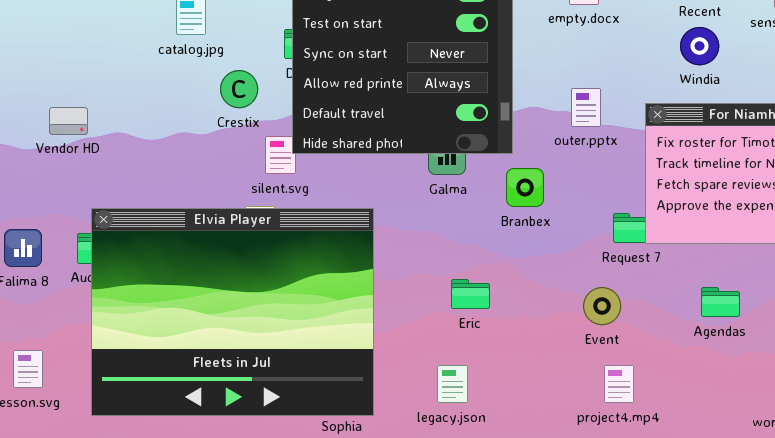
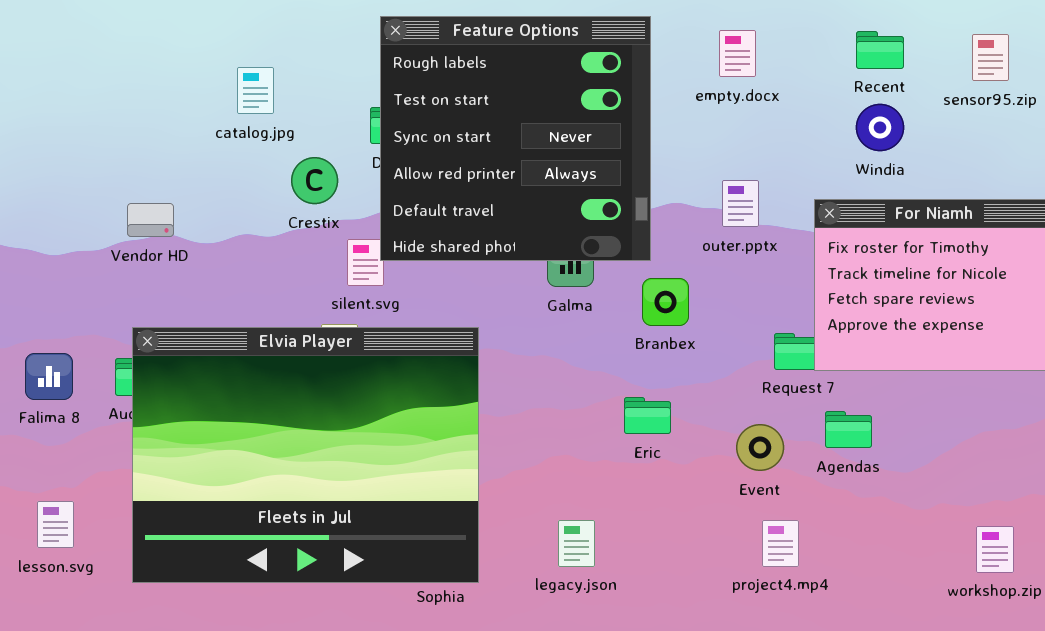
Vendor HD: [49,107,88,135] -> [127,203,174,237], moved
Eric: [451,279,490,309] -> [624,397,671,434], moved
Agendas: [701,287,740,317] -> [825,411,872,448], moved

